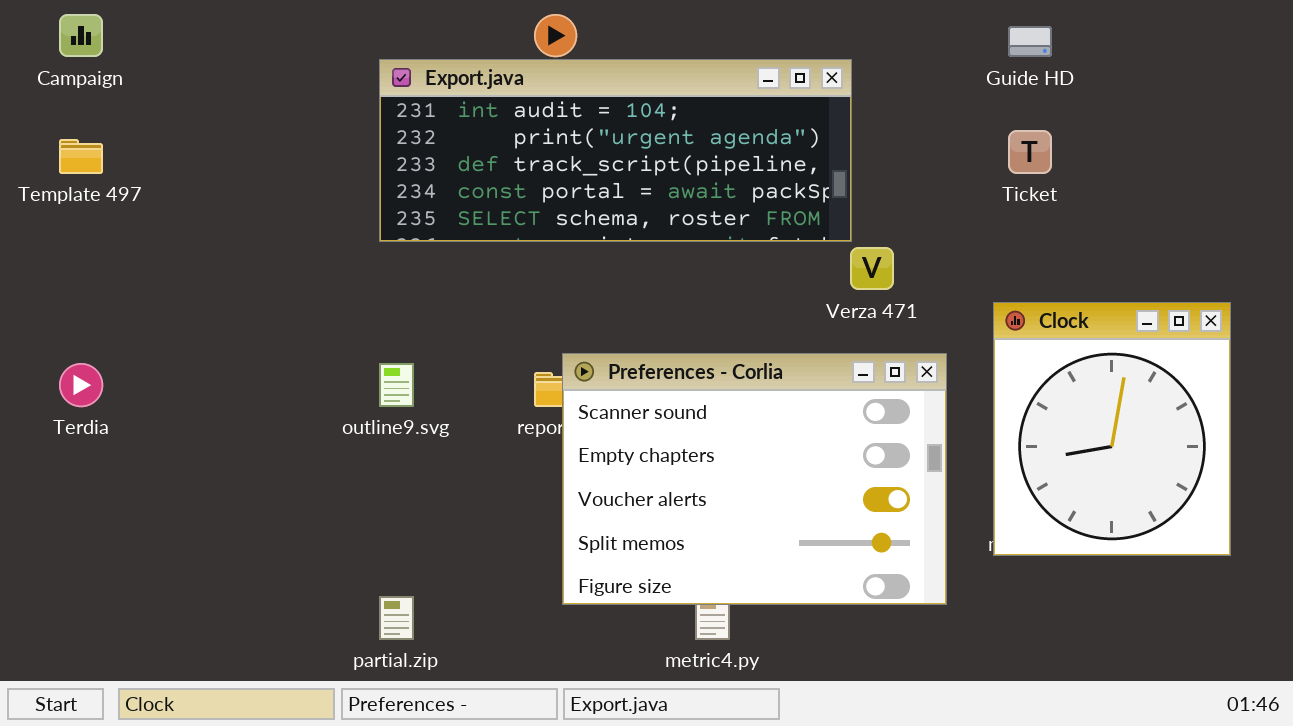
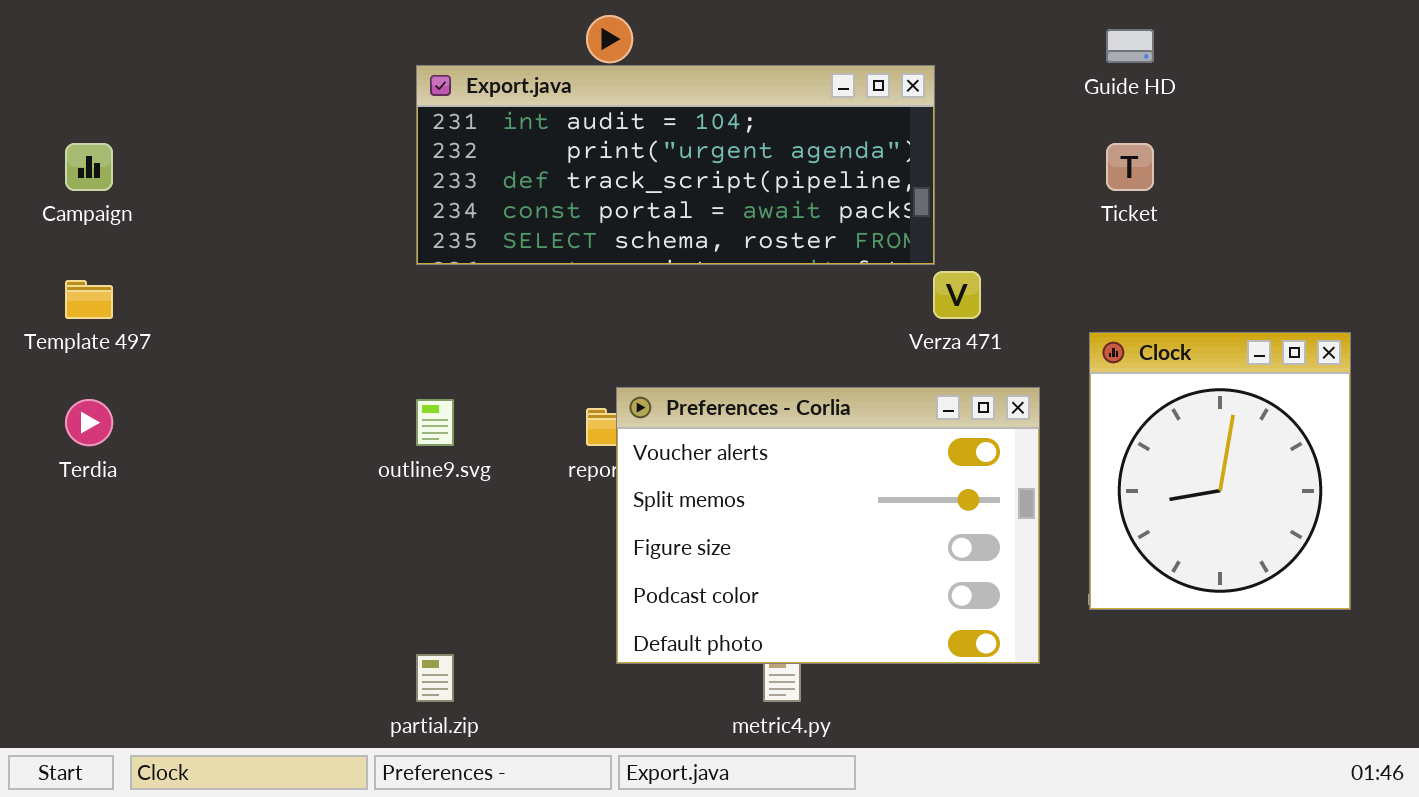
Campaign: [59,14,103,57] -> [65,143,113,191], moved
Template 497: [59,139,103,174] -> [65,280,113,319], moved
Preferences - Corlia: [562,353,947,605] -> [616,387,1040,664], scrolled down 2 rows

